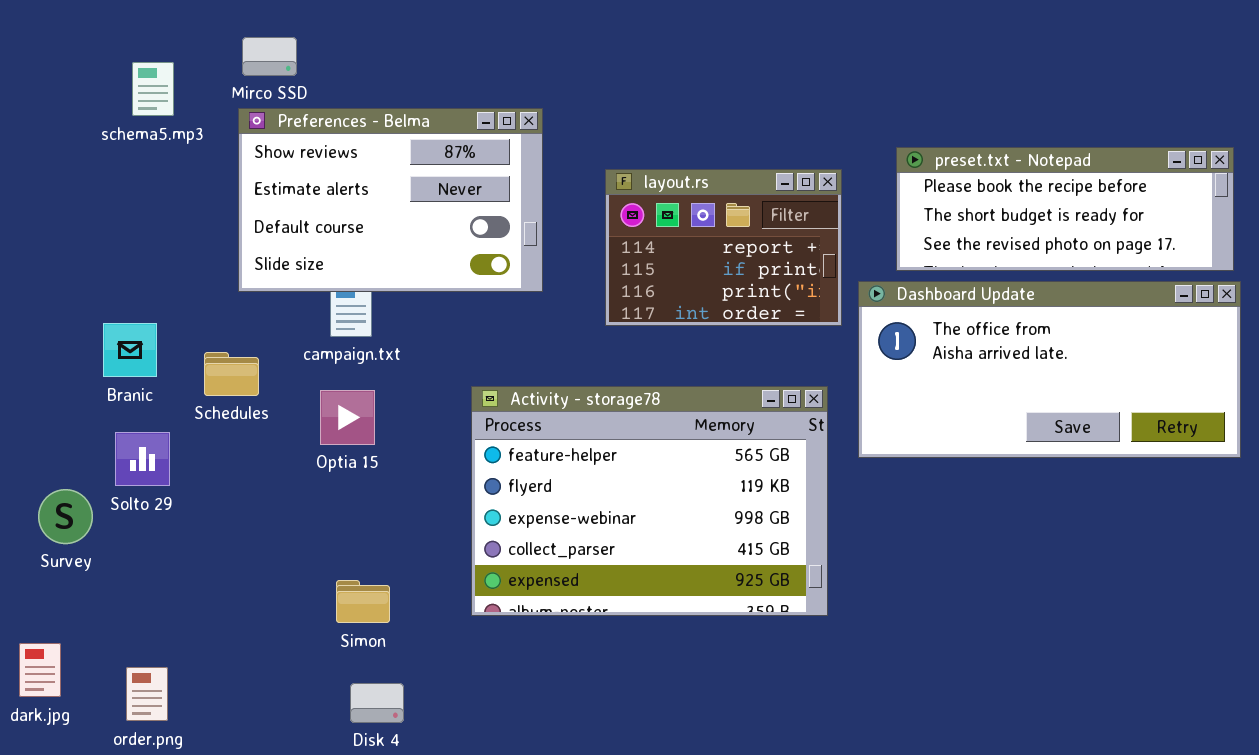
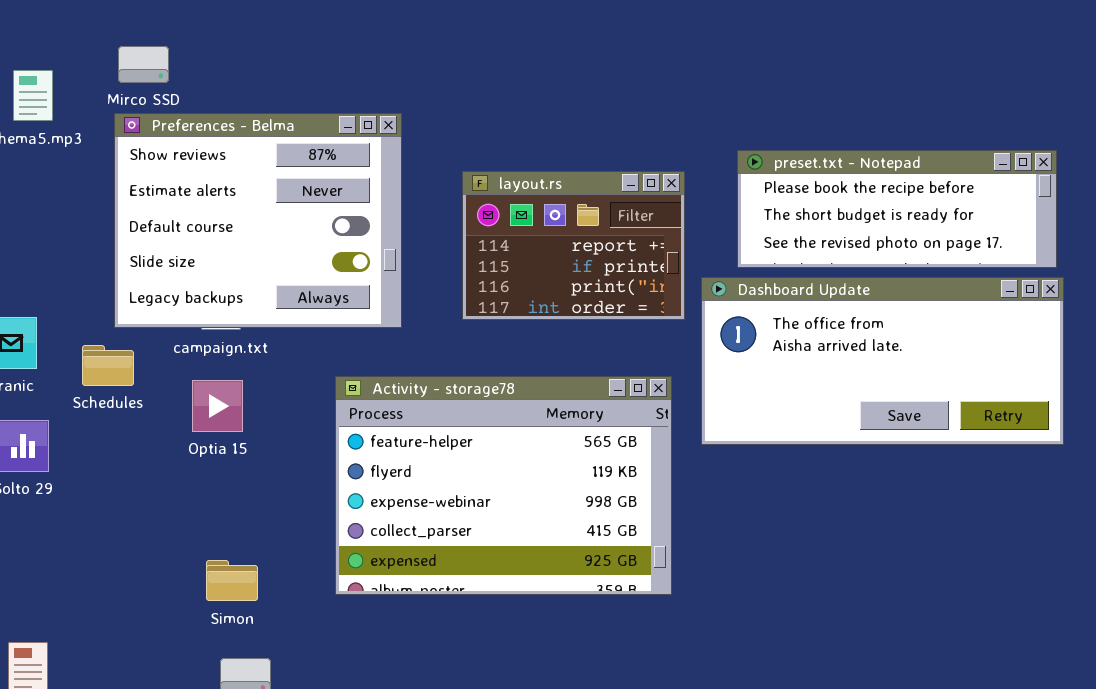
Preferences - Belma: [238,108,543,292] -> [114,113,402,328], resized

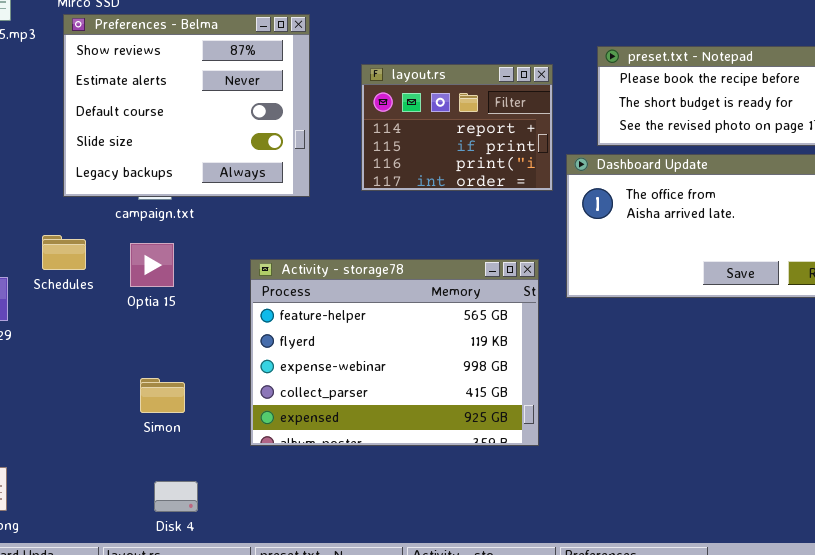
Schedules: [82,345,134,386] -> [42,235,86,270], moved
Activity - storage78: [335,376,672,595] -> [250,259,539,446], moved
Simon: [206,560,258,601] -> [140,378,185,413], moved

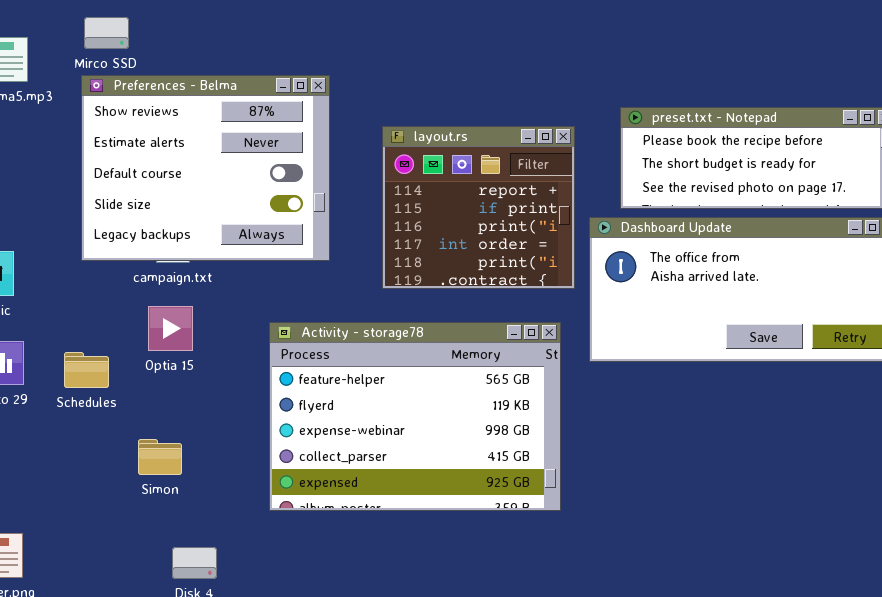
layout.rs: [361,64,553,191] -> [382,126,575,289], resized
Schedules: [42,235,86,270] -> [64,352,109,388], moved
Simon: [140,378,185,413] -> [138,439,182,475], moved

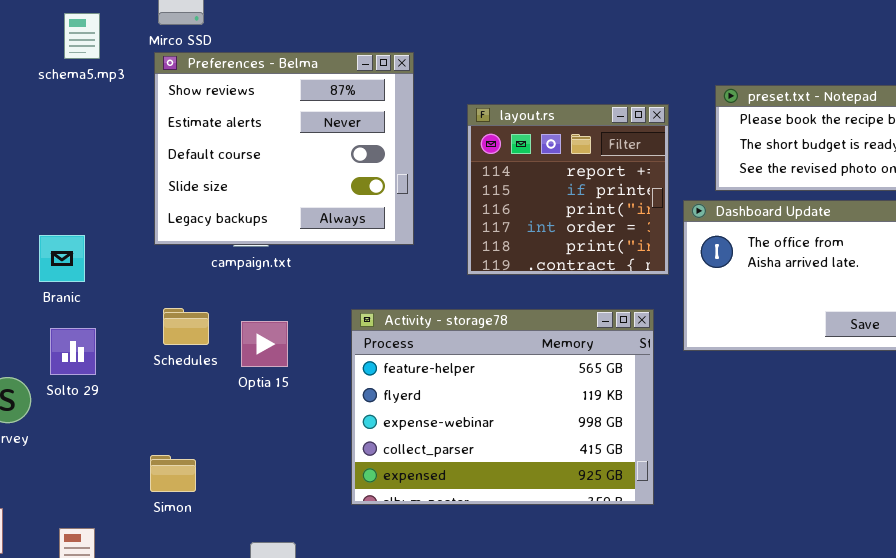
Optia 15: [148,306,193,351] -> [241,321,288,367], moved
Schedules: [64,352,109,388] -> [163,308,209,345], moved
Simon: [138,439,182,475] -> [150,455,196,492], moved

